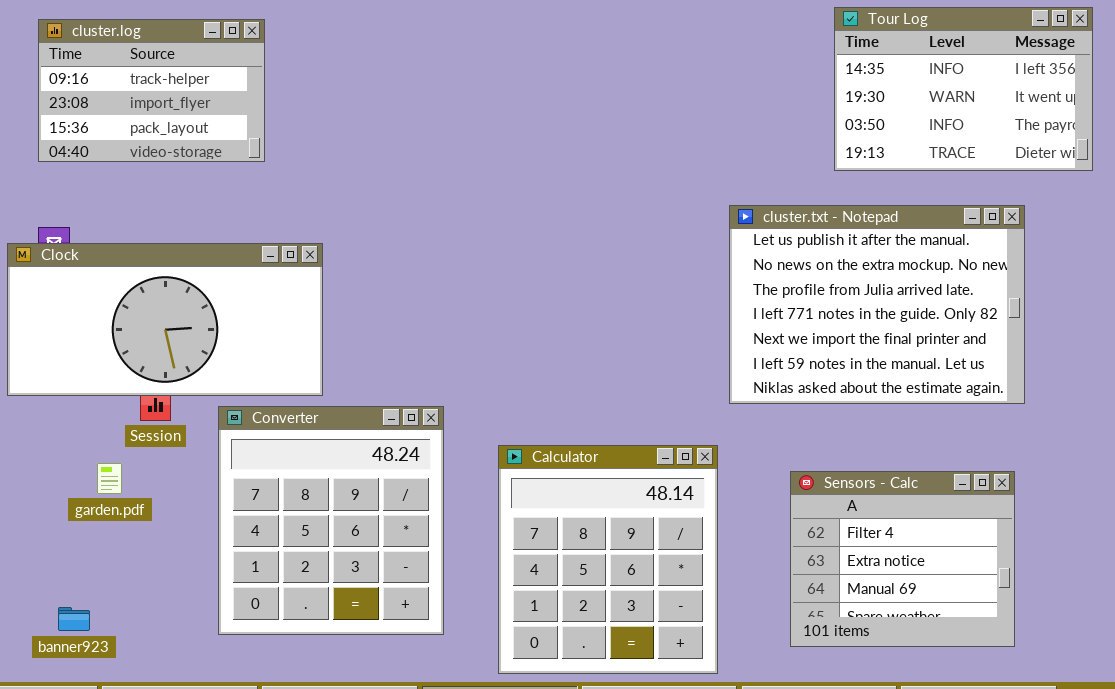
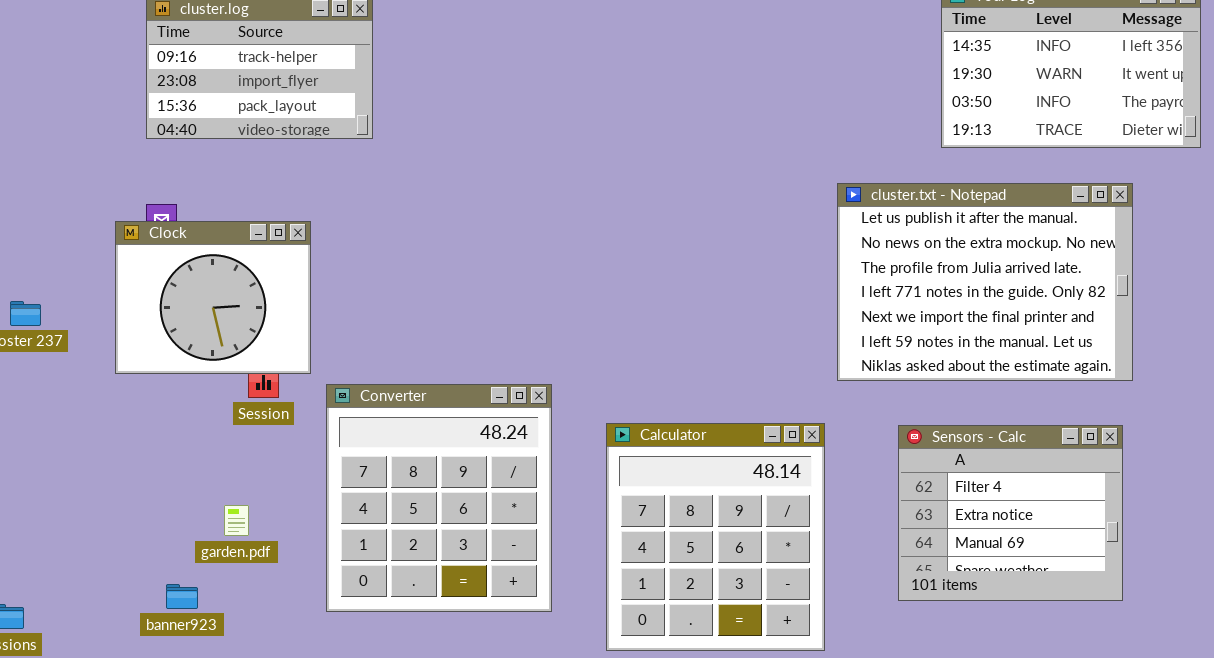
Clock: [7,243,323,396] -> [115,221,311,374], resized
garden.pdf: [97,463,122,494] -> [224,505,249,536], moved
Sensors - Calc: [790,471,1015,647] -> [898,425,1123,601], moved

